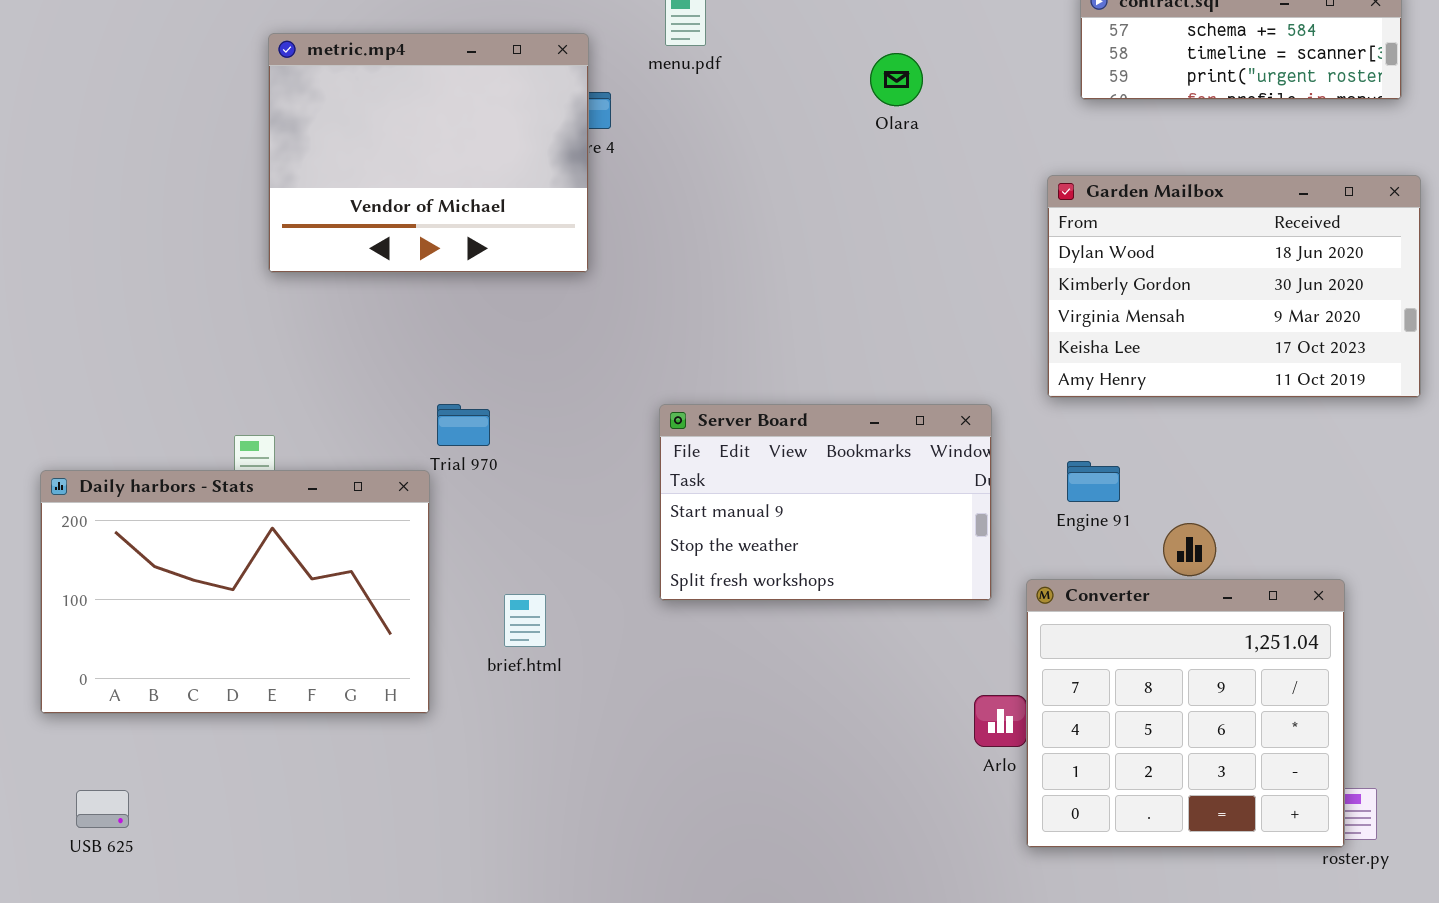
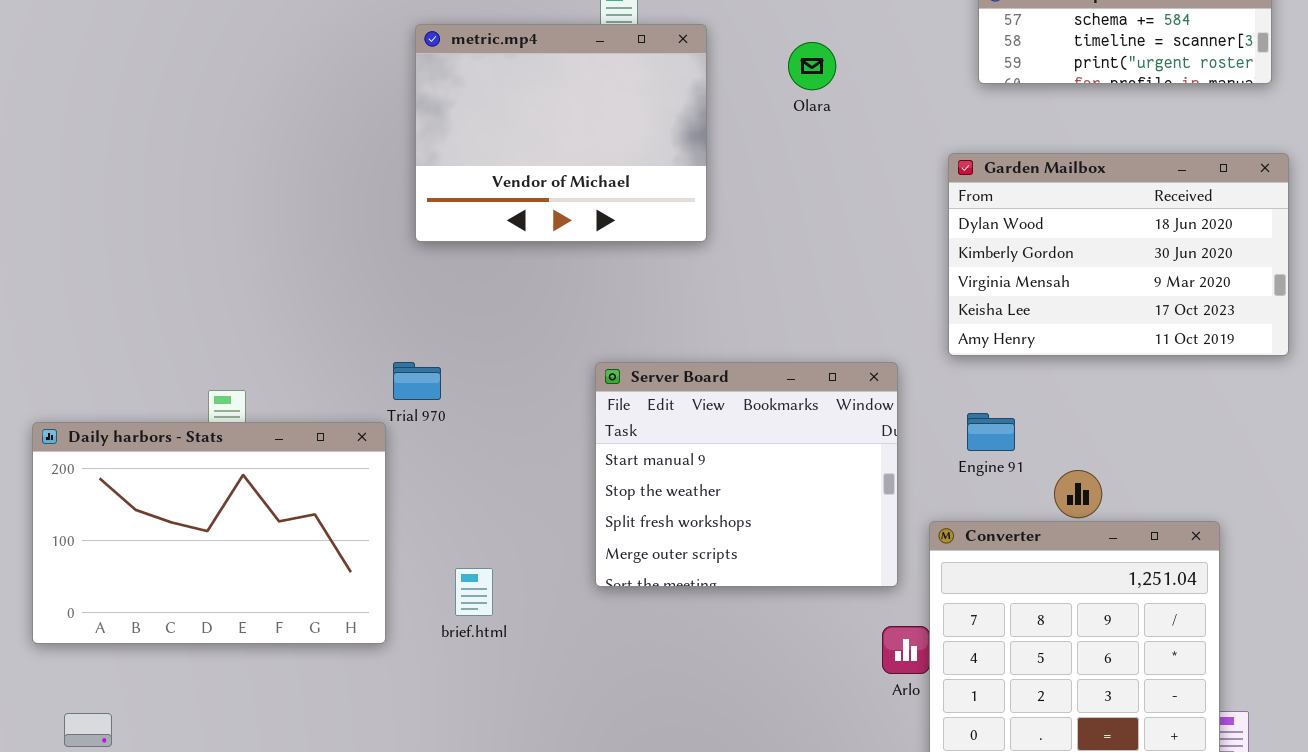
metric.mp4: [268,33,589,273] -> [415,24,707,242], moved
Server Board: [659,404,992,601] -> [595,362,898,587], resized
brief.html: [504,594,546,647] -> [455,568,493,616], moved

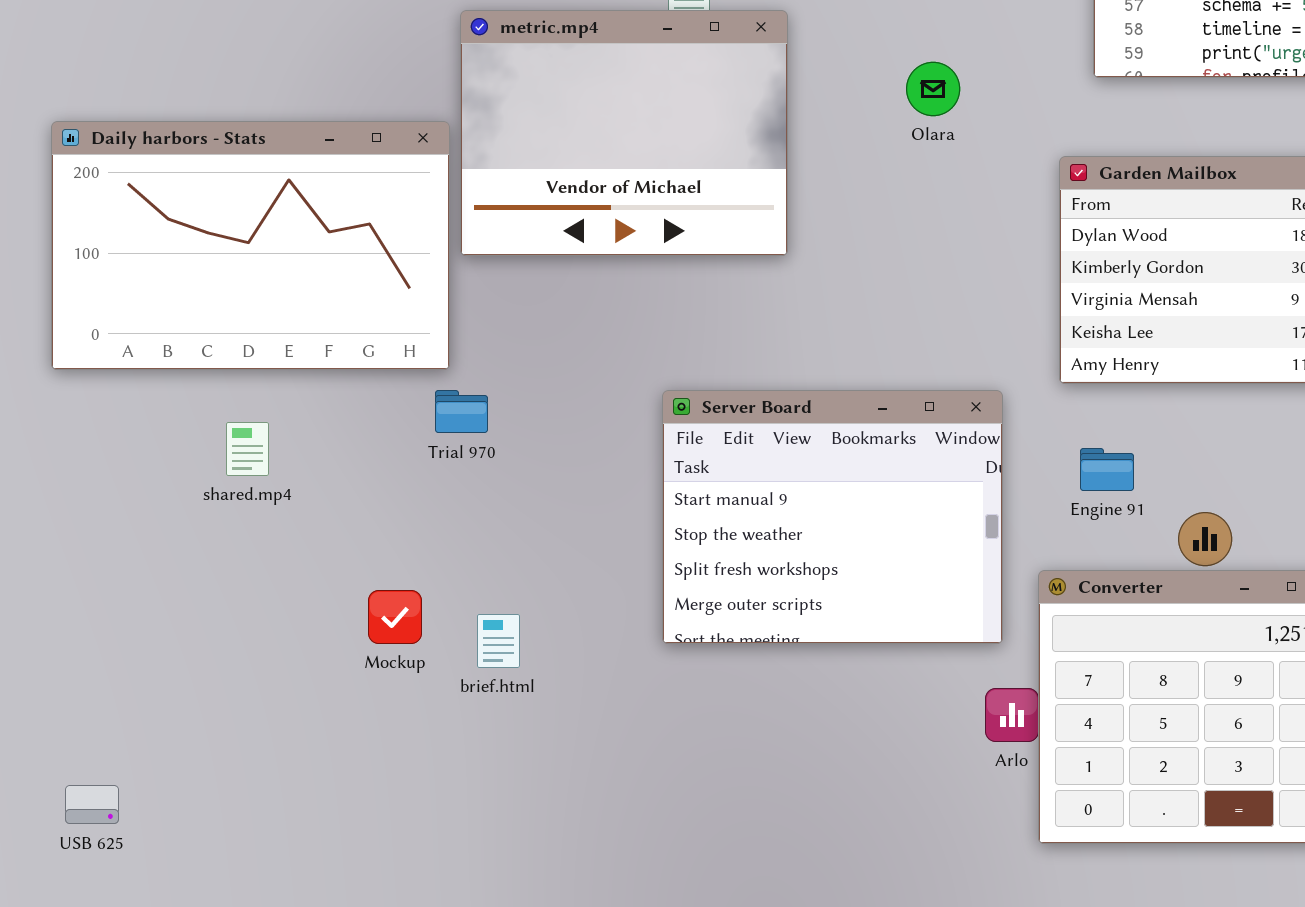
Olara: [788,42,836,90] -> [906,62,960,116], moved
Daily harbors - Stats: [32,422,386,644] -> [51,121,450,370], moved
brief.html: [455,568,493,616] -> [477,614,520,668], moved

